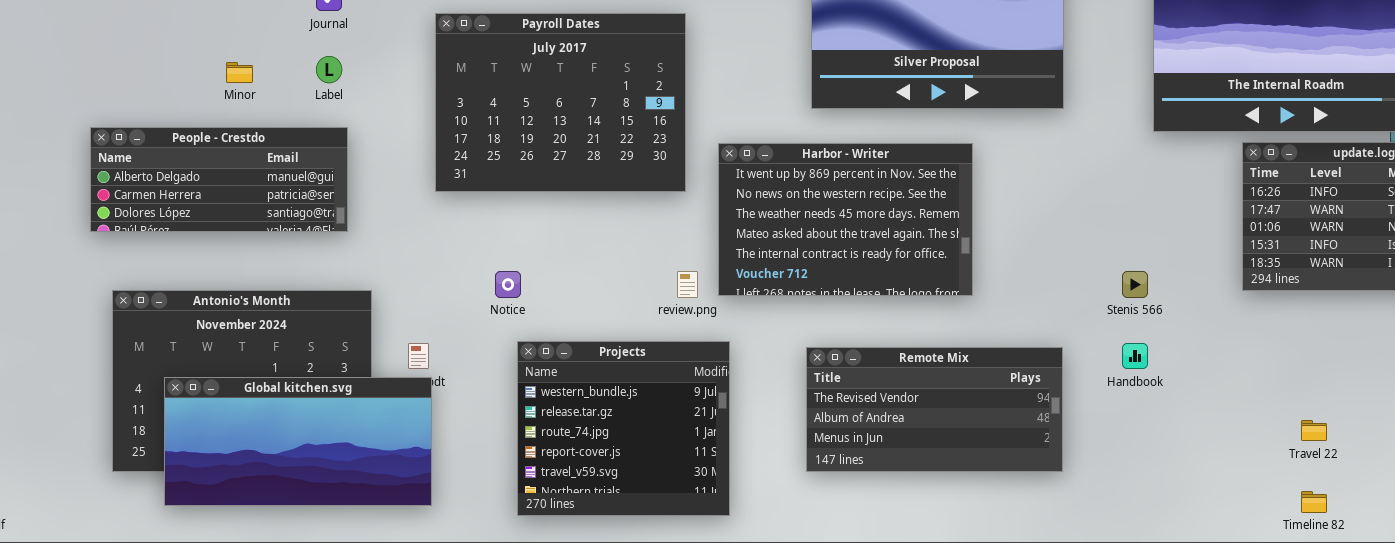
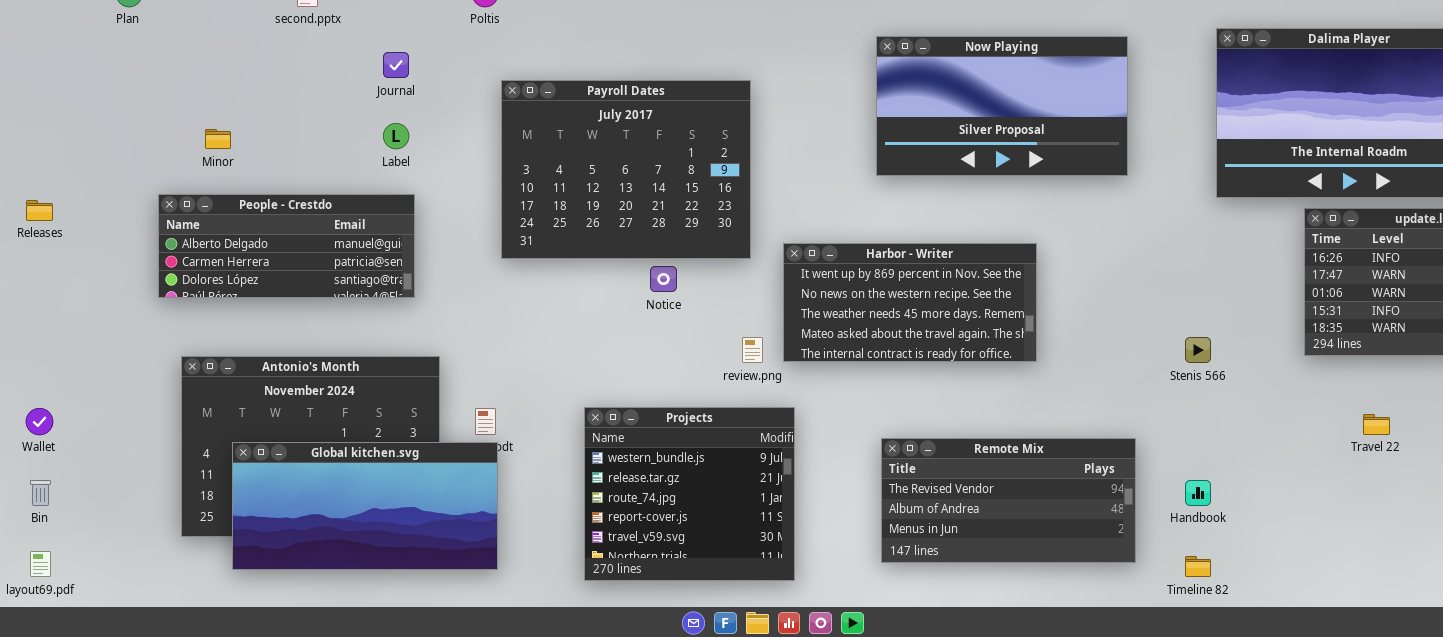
Minor: [226,62,253,83] -> [205,129,231,149], moved
Harbor - Writer: [718,143,973,296] -> [783,243,1037,362], resized
Notice: [495,271,521,298] -> [650,266,677,292], moved
Handbook: [1122,343,1148,369] -> [1185,480,1211,506], moved
Remote Mix: [806,347,1063,472] -> [881,438,1136,563], moved
Travel 22: [1301,420,1327,441] -> [1363,414,1390,435], moved
Timeline 82: [1301,491,1327,513] -> [1185,556,1211,577], moved

